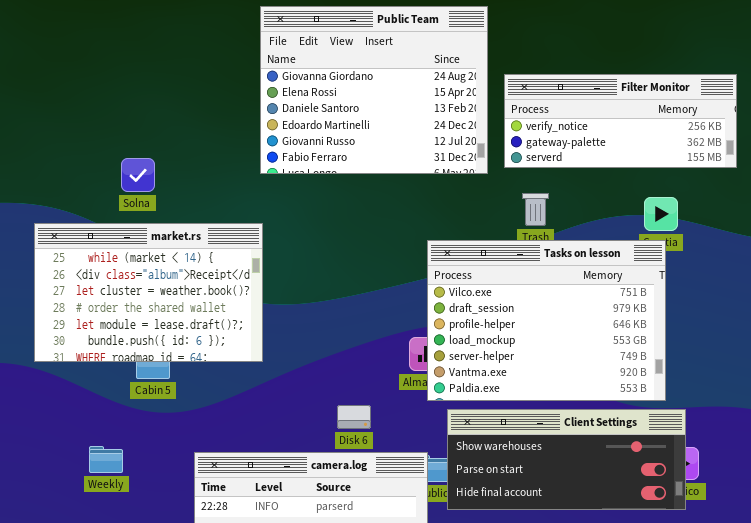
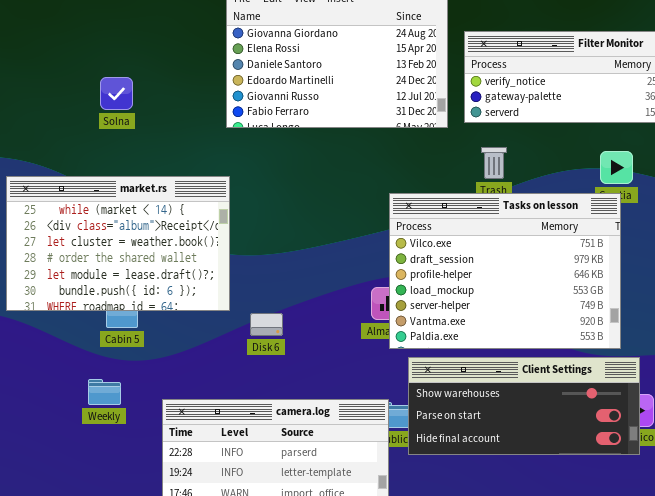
Solna: [121,158,155,192] -> [100,77,133,110], moved
Disk 6: [337,405,371,429] -> [250,313,283,336], moved
Weekly: [89,446,123,473] -> [88,379,121,405], moved

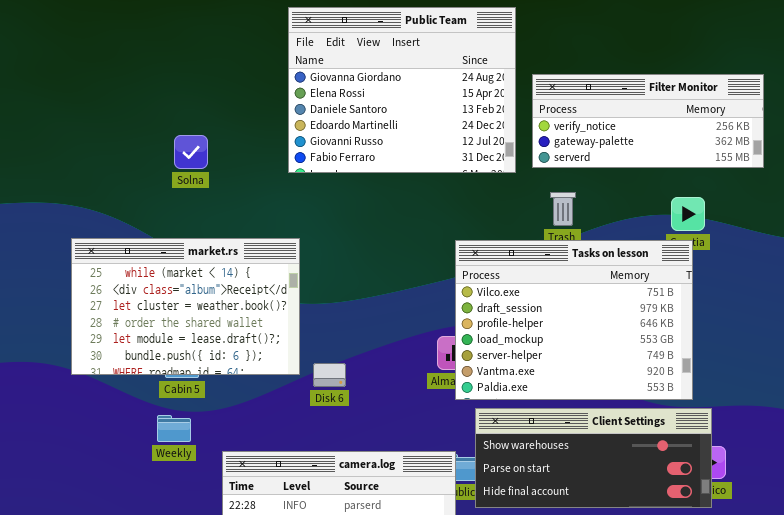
Solna: [100,77,133,110] -> [174,135,208,169], moved
market.rs: [6,176,230,311] -> [71,238,300,375], moved
Weekly: [88,379,121,405] -> [157,415,191,442], moved

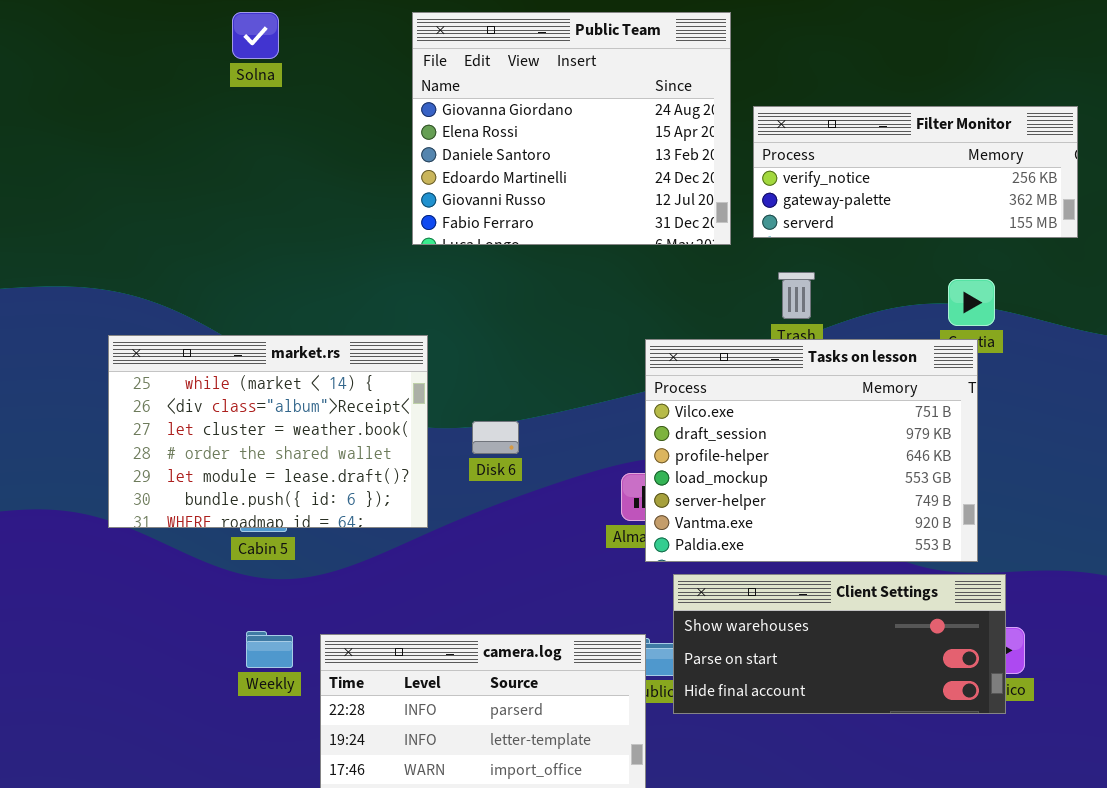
Solna: [174,135,208,169] -> [232,12,279,59], moved
Disk 6: [313,363,346,387] -> [472,421,519,454], moved
Weekly: [157,415,191,442] -> [246,631,293,668], moved

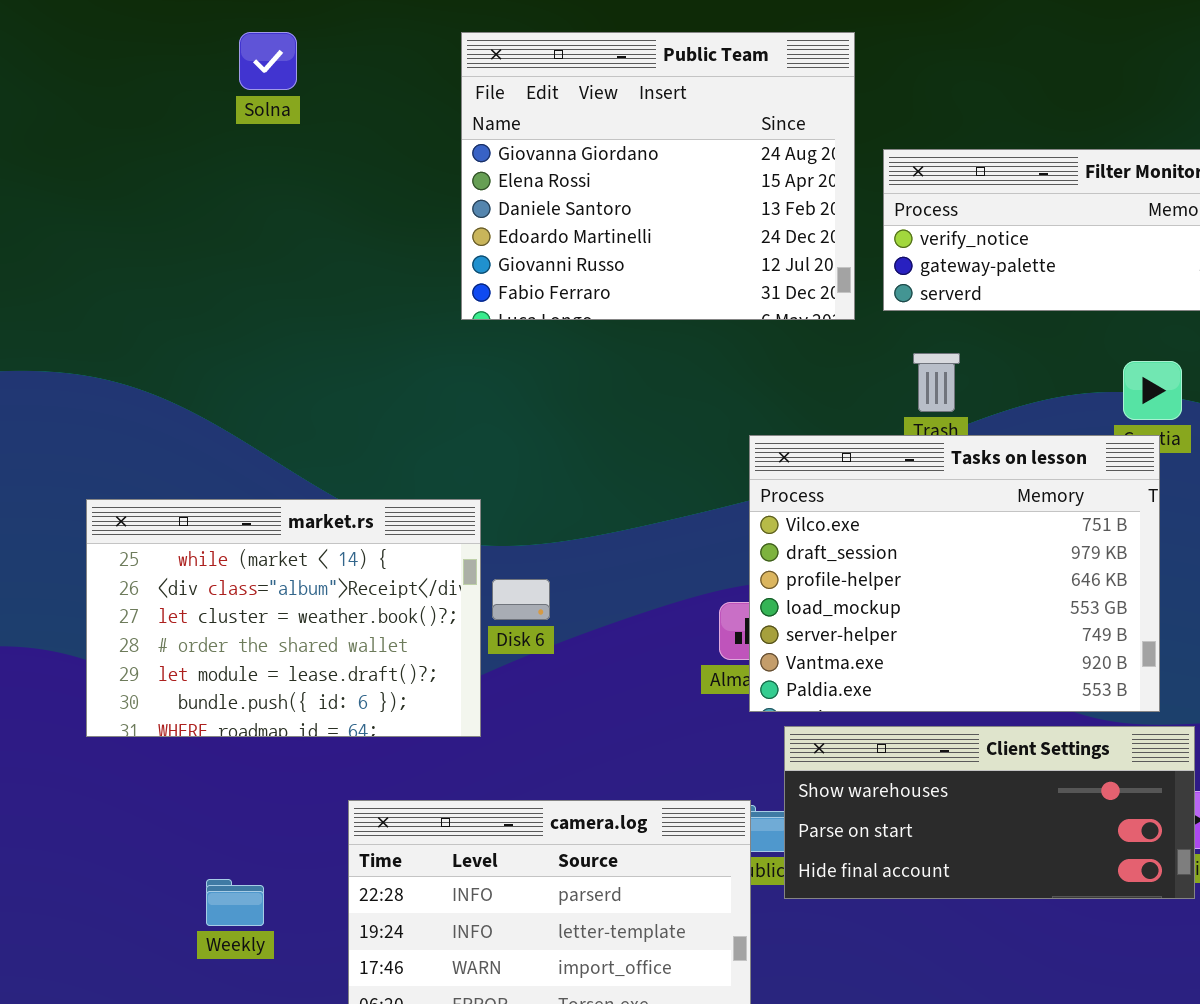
market.rs: [108,335,428,528] -> [86,499,481,737], moved
Disk 6: [472,421,519,454] -> [492,579,550,620], moved
Weekly: [246,631,293,668] -> [206,879,264,926], moved

